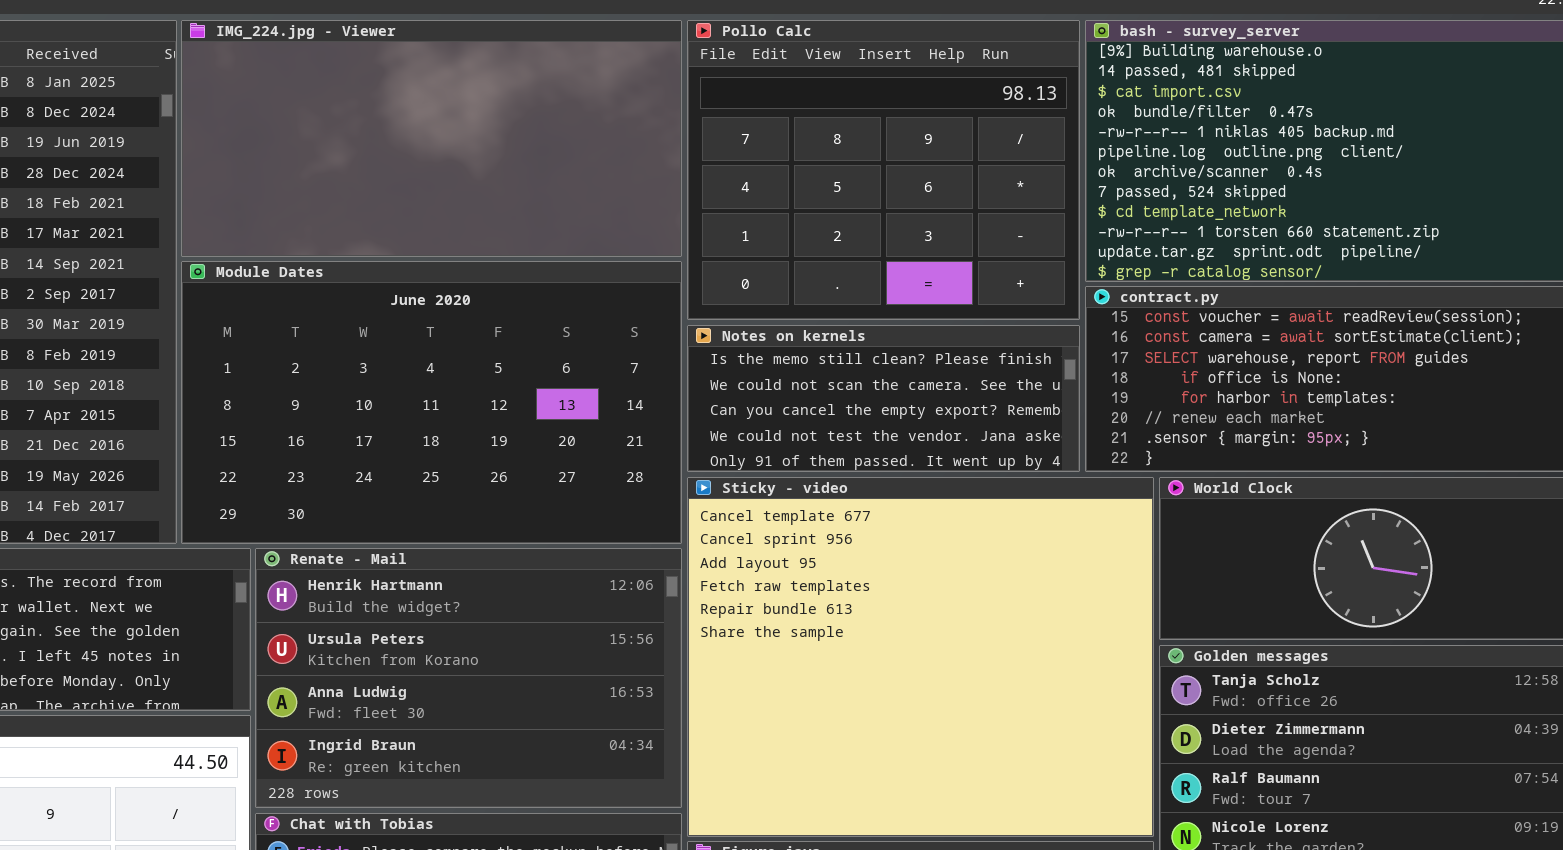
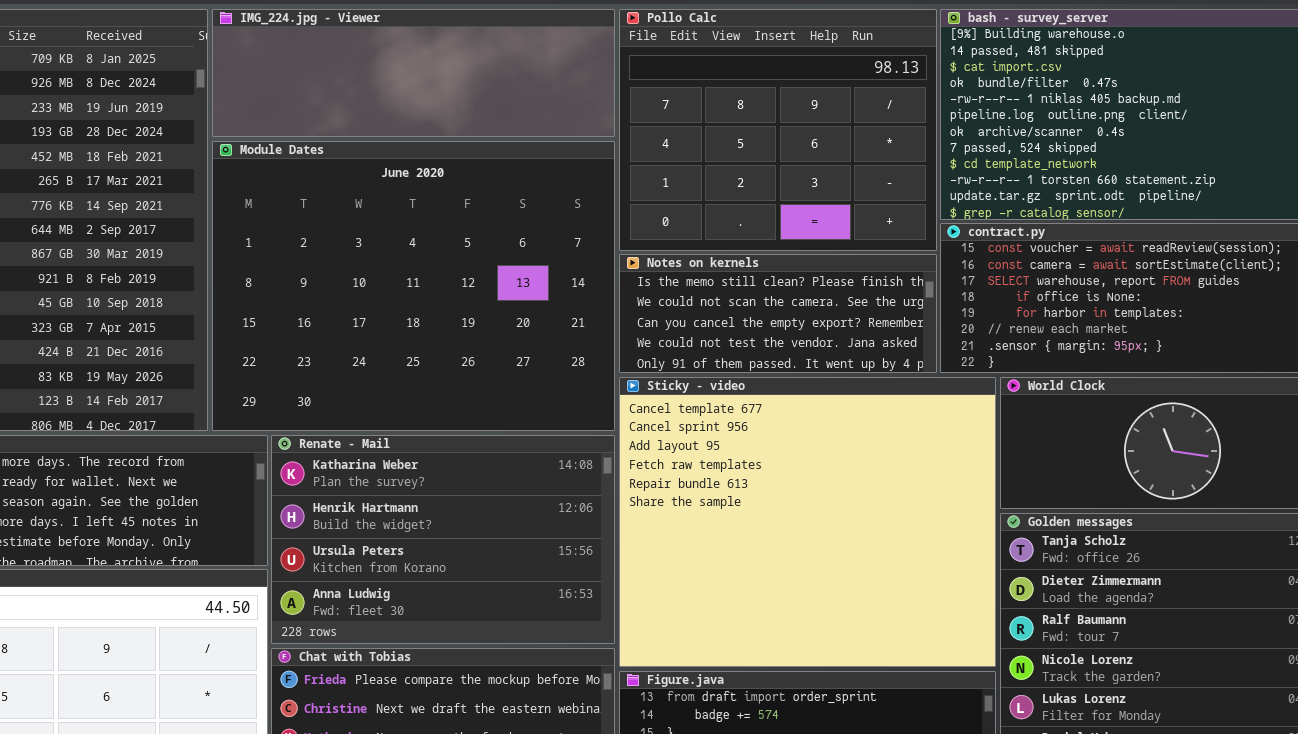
IMG_224.jpg - Viewer: [181,20,682,257] -> [212,9,615,137], resized
Module Dates: [181,261,682,544] -> [212,141,615,431], resized
Renate - Mail: [255,548,682,808] -> [271,435,615,644], scrolled up 1 row

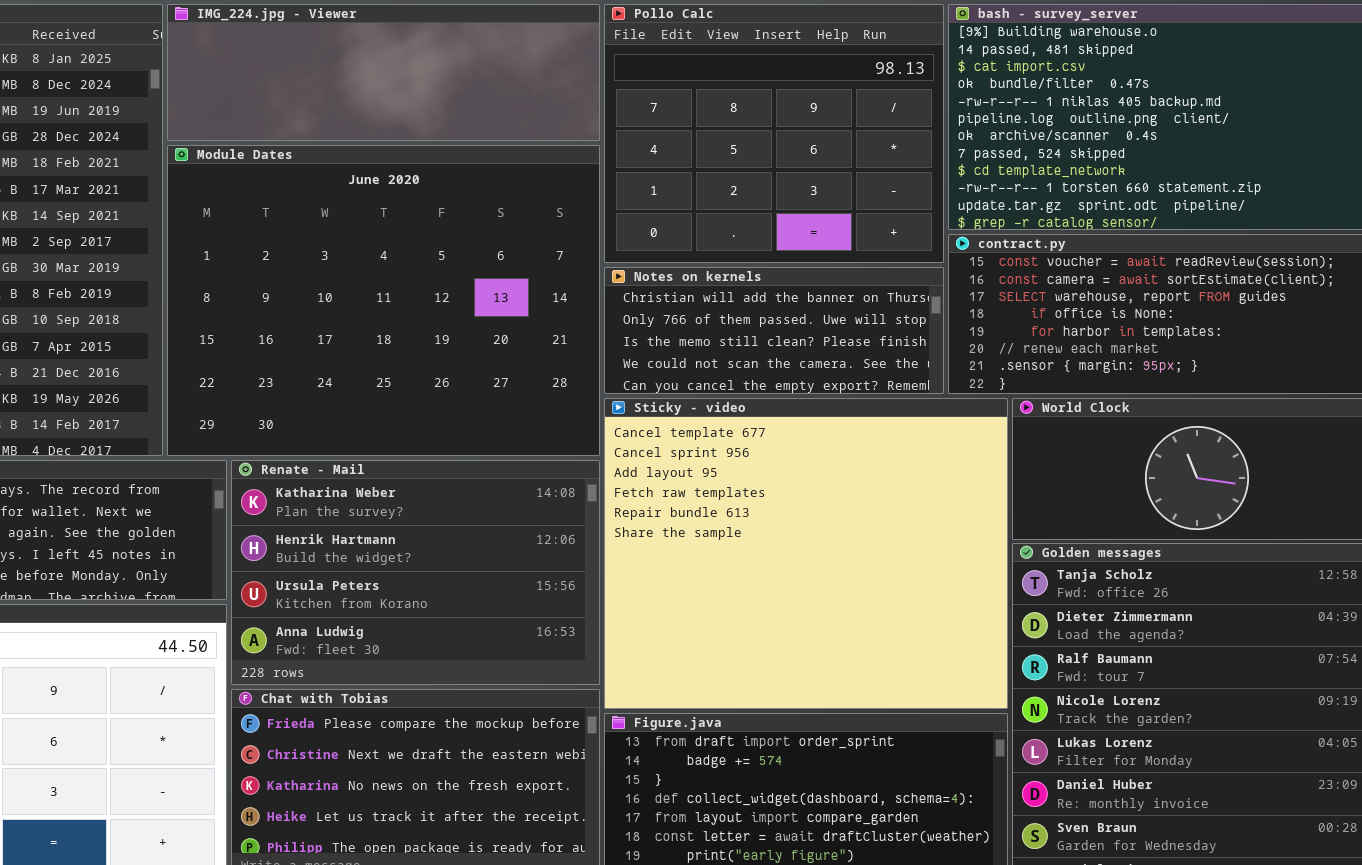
Notes on kernels: [619,254,937,373] -> [604,267,944,394], scrolled up 2 rows

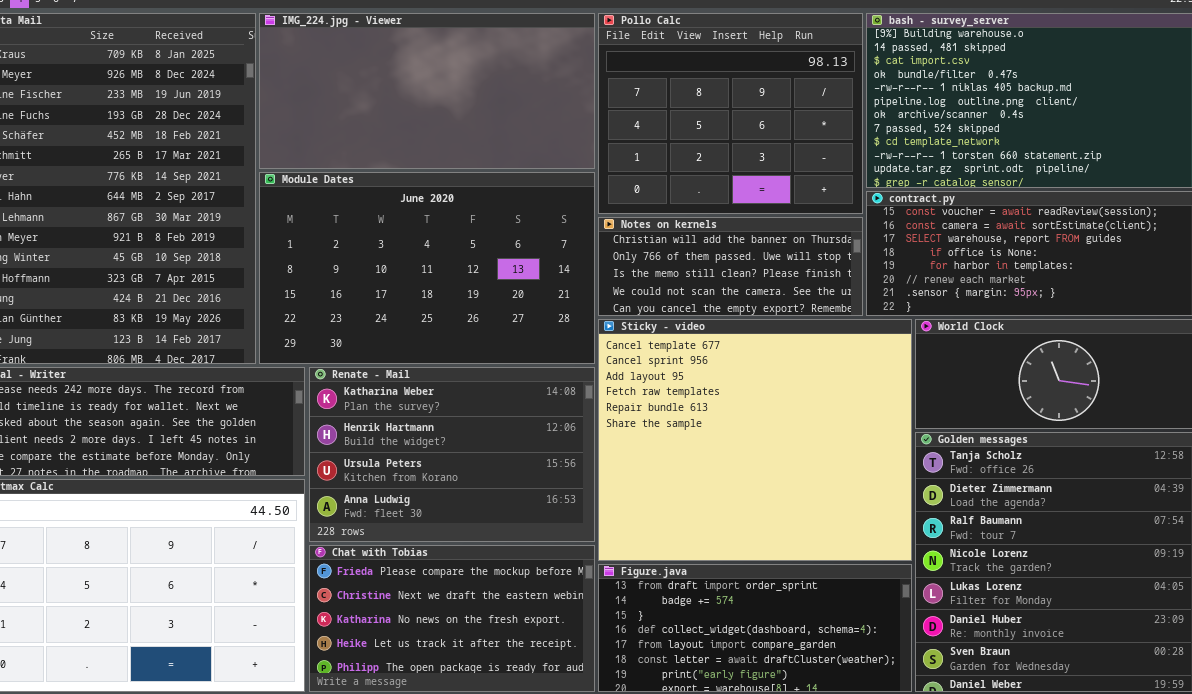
IMG_224.jpg - Viewer: [167,4,600,141] -> [259,13,595,169], resized
Module Dates: [167,145,600,456] -> [259,172,595,364], resized

